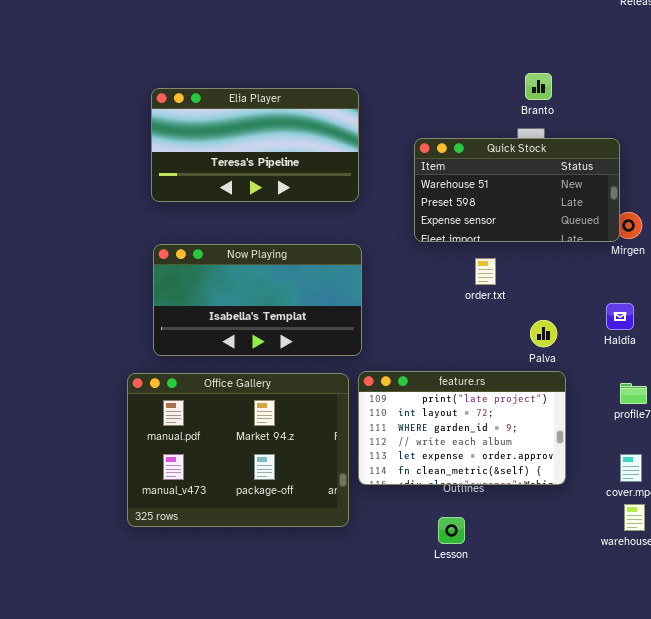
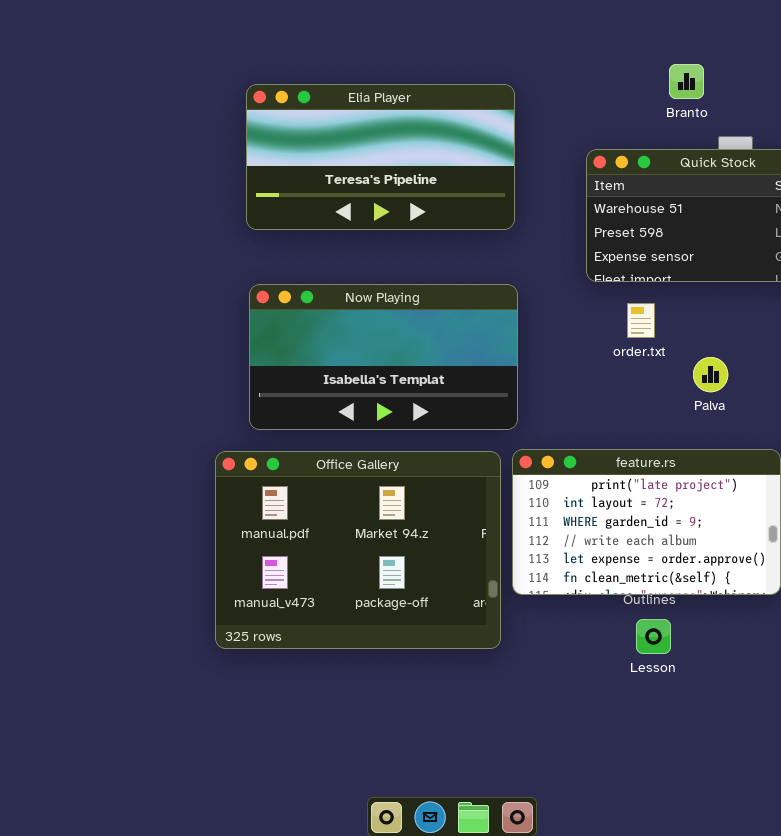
Branto: [525,73,552,100] -> [669,64,704,99], moved
order.txt: [475,258,496,285] -> [627,303,655,338], moved
Palva: [530,320,557,347] -> [693,357,728,392], moved
Lesson: [438,517,465,544] -> [636,619,671,654], moved

